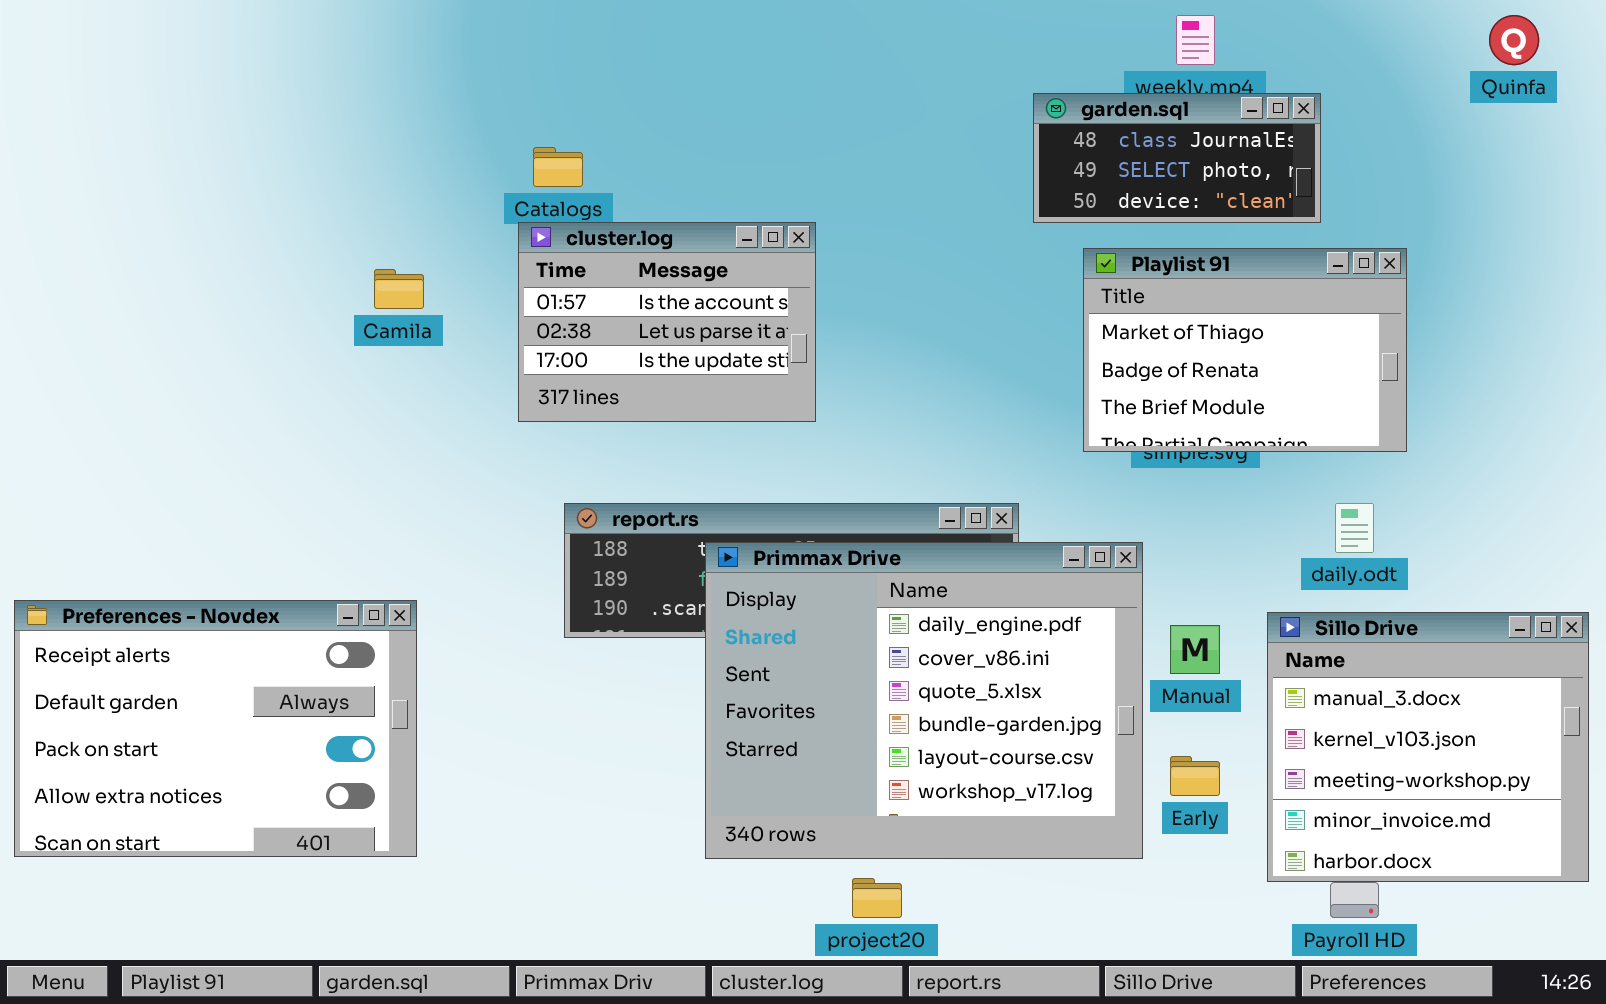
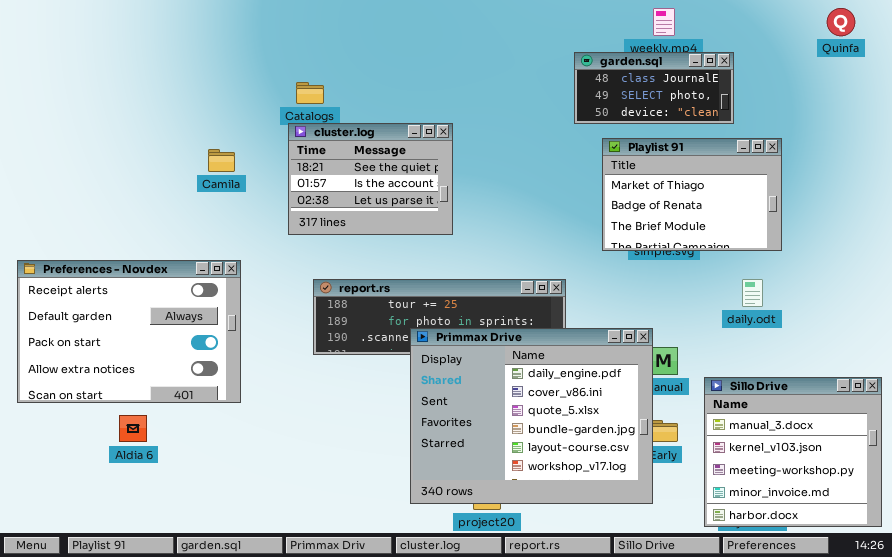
cluster.log: [518,222,816,422] -> [288,123,453,235], scrolled up 1 row
Primmax Drive: [705,542,1143,859] -> [410,328,653,504], moved
Preferences - Novdex: [14,600,417,857] -> [17,260,241,403], moved
Sillo Drive: [1267,612,1589,882] -> [704,377,882,527], moved

